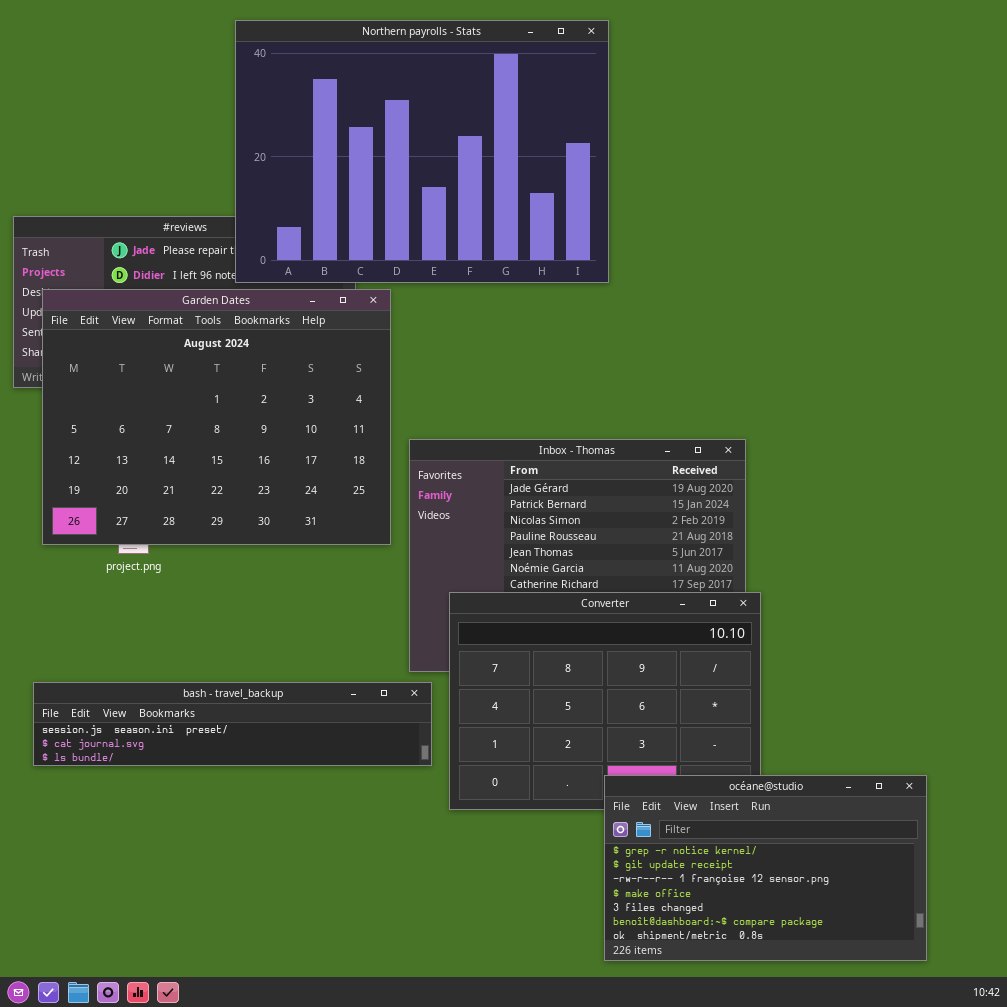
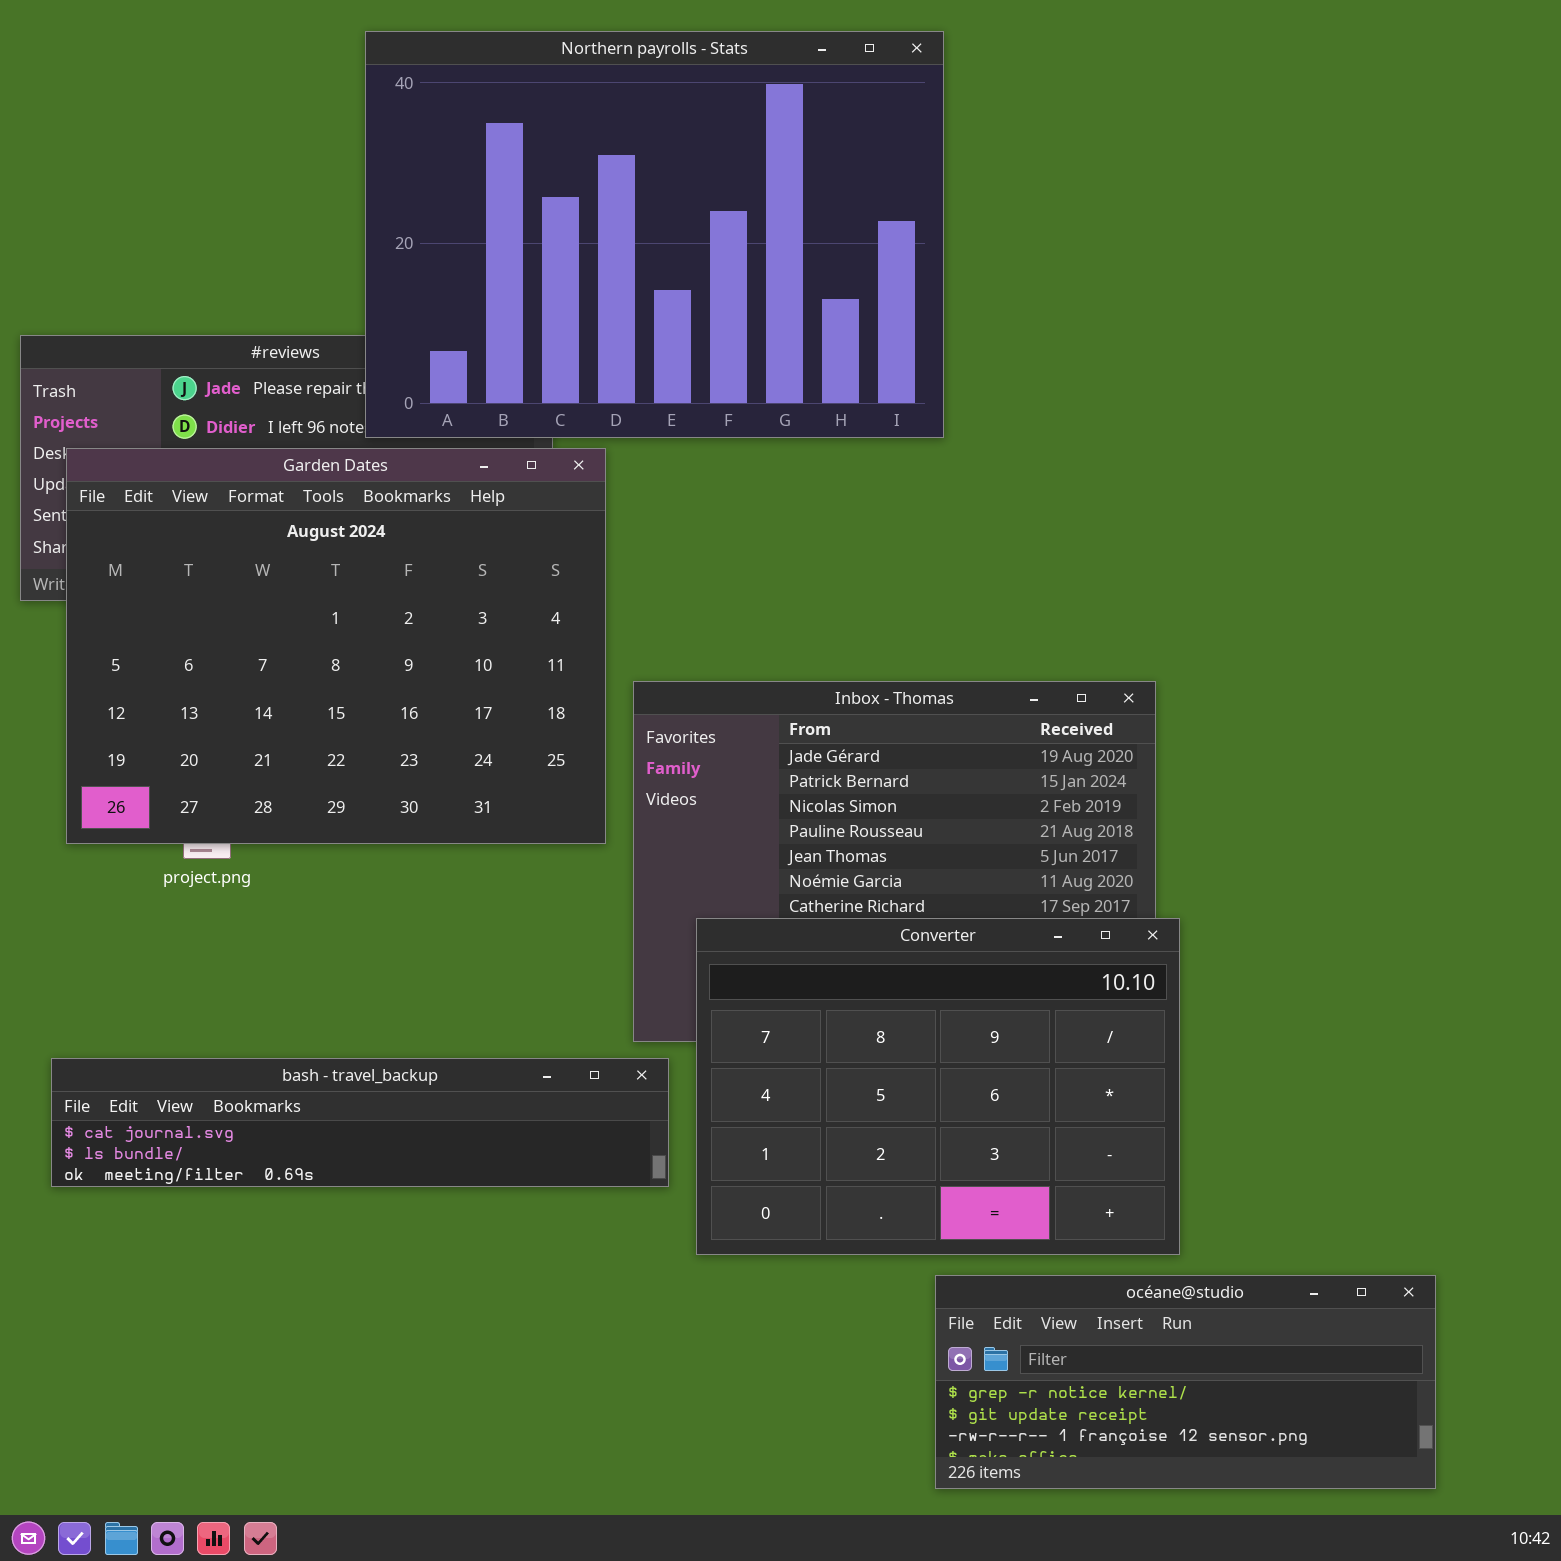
bash - travel_backup: [33,682,432,766] -> [51,1058,669,1187], scrolled down 1 row
océane@studio: [604,775,927,961] -> [935,1275,1436,1489], resized

